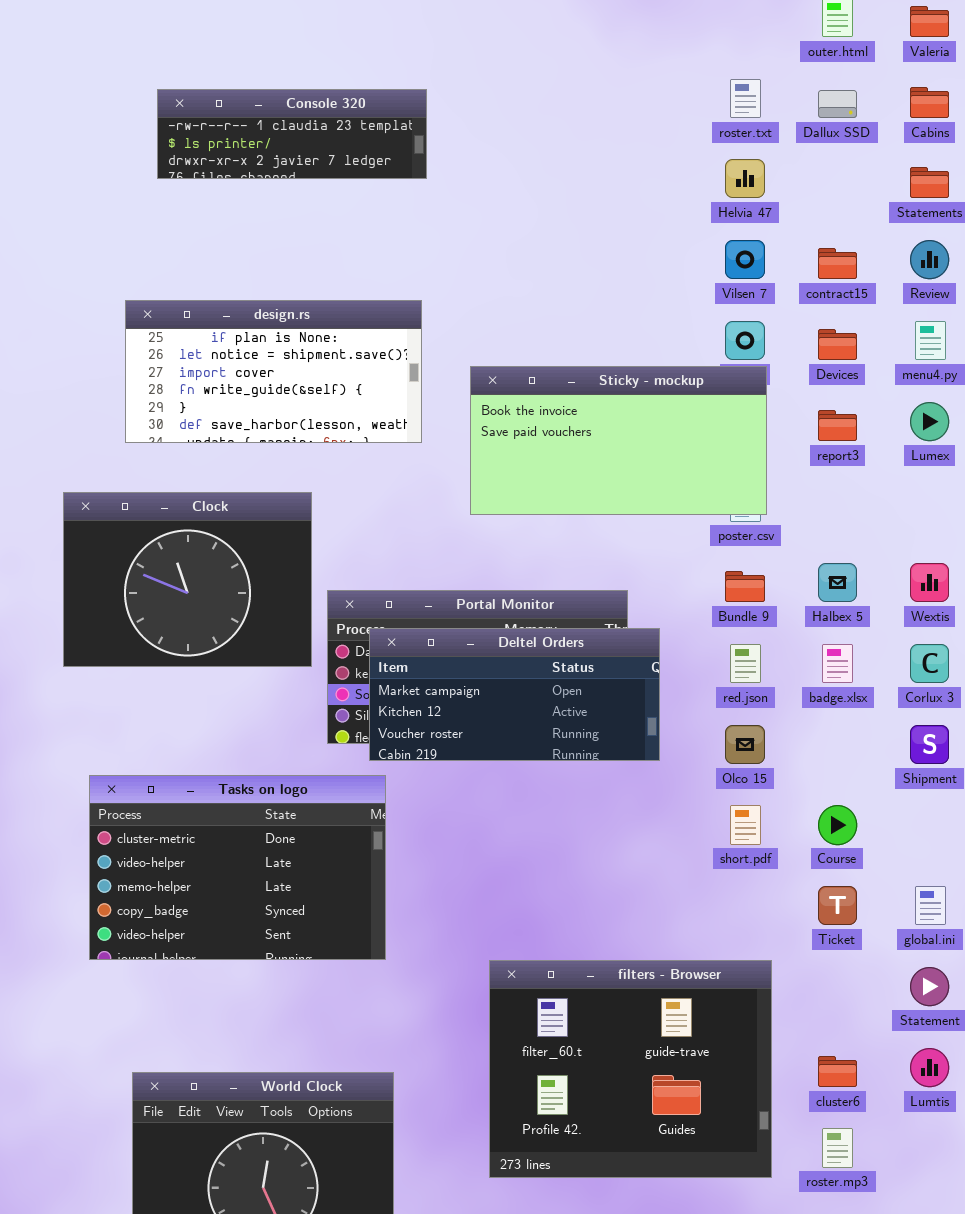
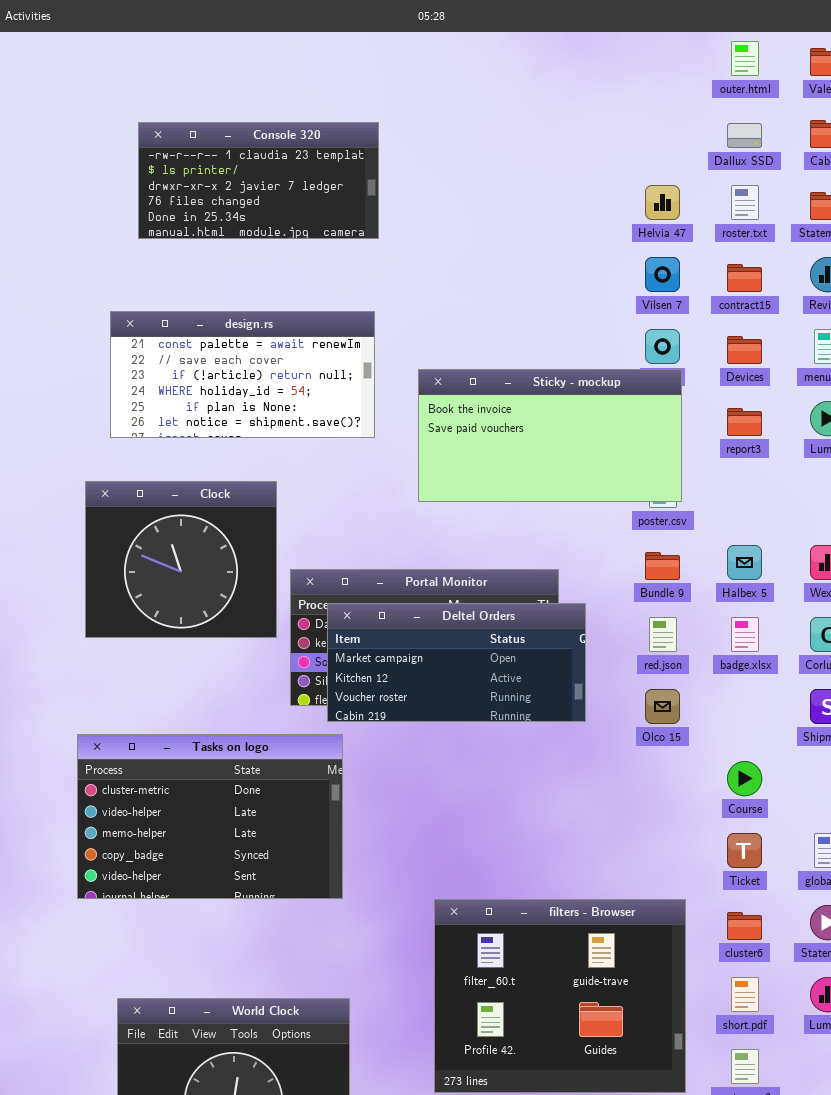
roster.txt: [730,79,761,118] -> [731,185,759,220], moved
Console 320: [157,89,427,179] -> [138,122,379,239], resized
design.rs: [125,300,422,443] -> [110,311,375,438], scrolled up 4 rows
Clock: [63,492,312,667] -> [85,481,277,638], resized
short.pdf: [730,805,761,845] -> [731,977,759,1012], moved
cluster6: [818,1056,857,1087] -> [727,912,762,940], moved

